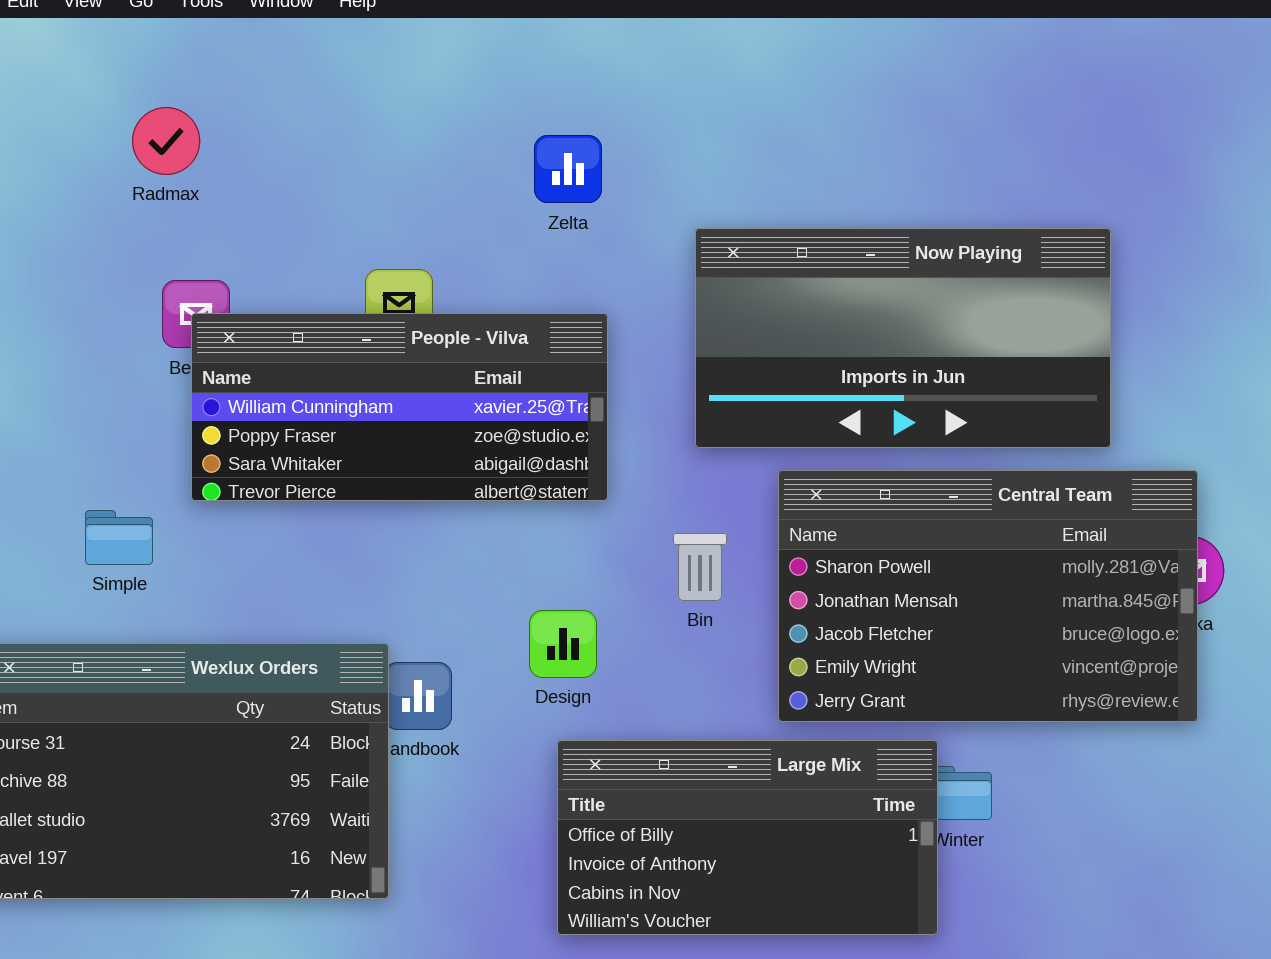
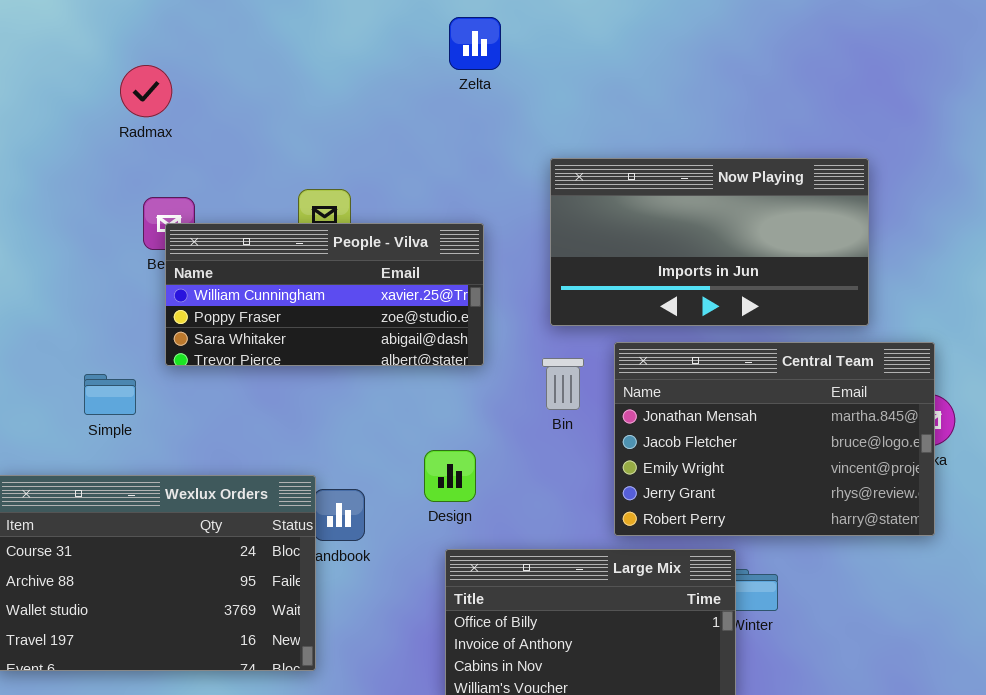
Zelta: [534,135,602,203] -> [449,17,501,70], moved
Central Team: [778,470,1198,722] -> [614,342,935,536], scrolled down 1 row
Bin: [673,533,727,601] -> [542,358,584,410], moved

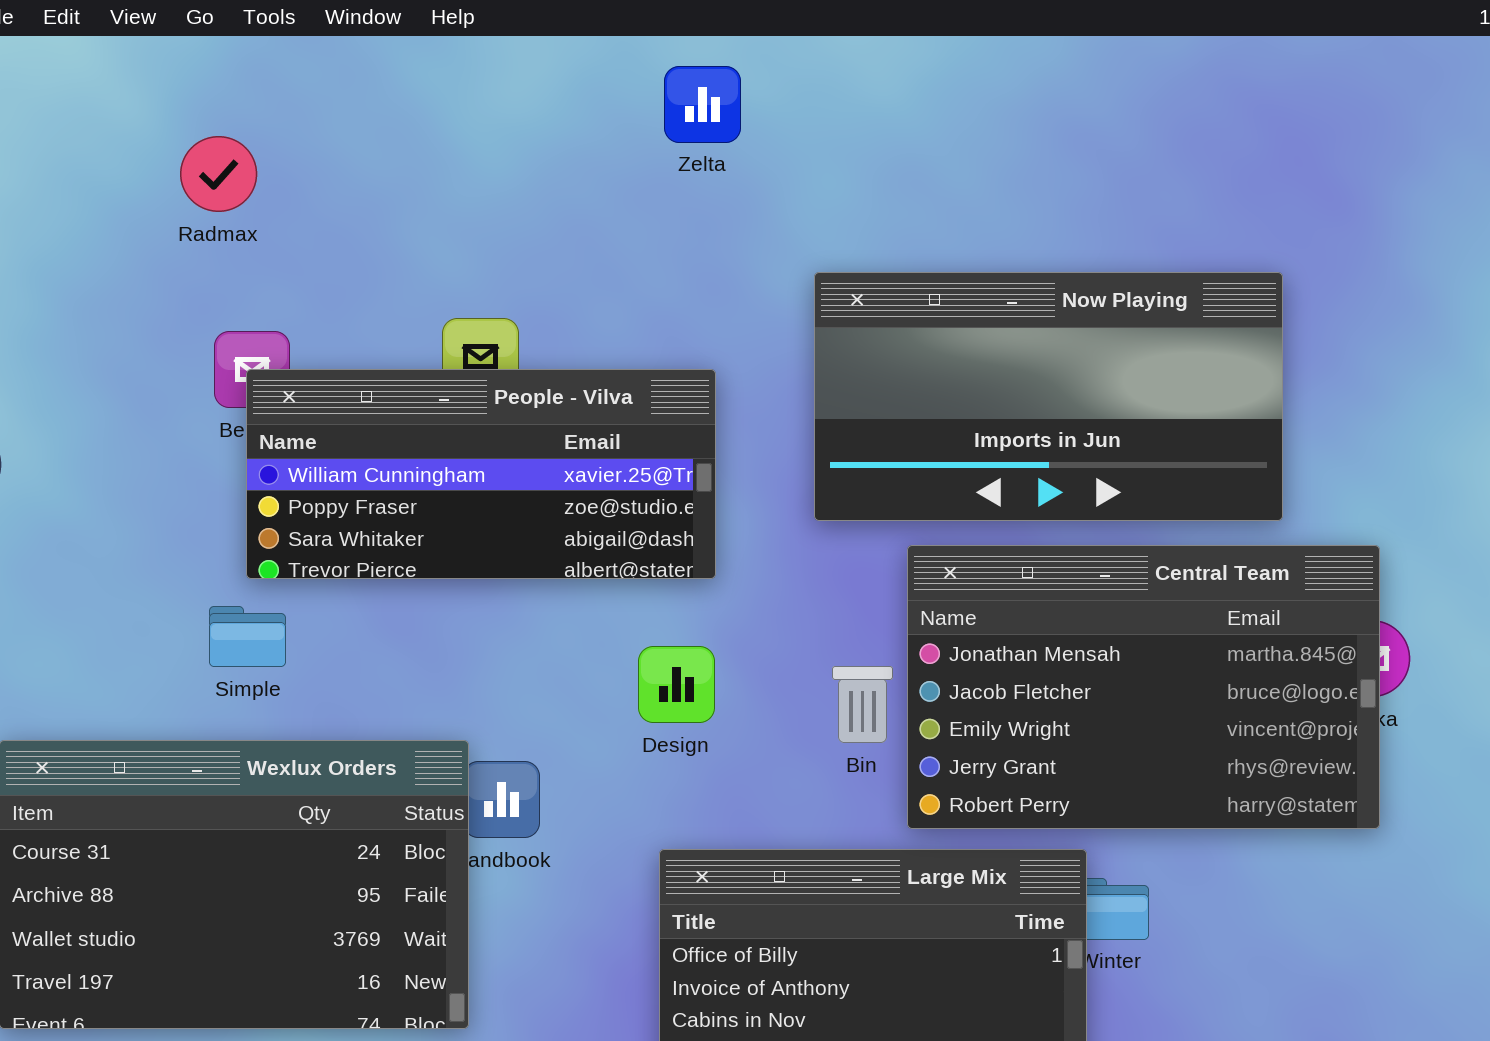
Bin: [542,358,584,410] -> [832,666,893,743], moved
Simple: [84,374,136,415] -> [209,606,286,667], moved
Design: [424,450,476,502] -> [638,646,715,723], moved

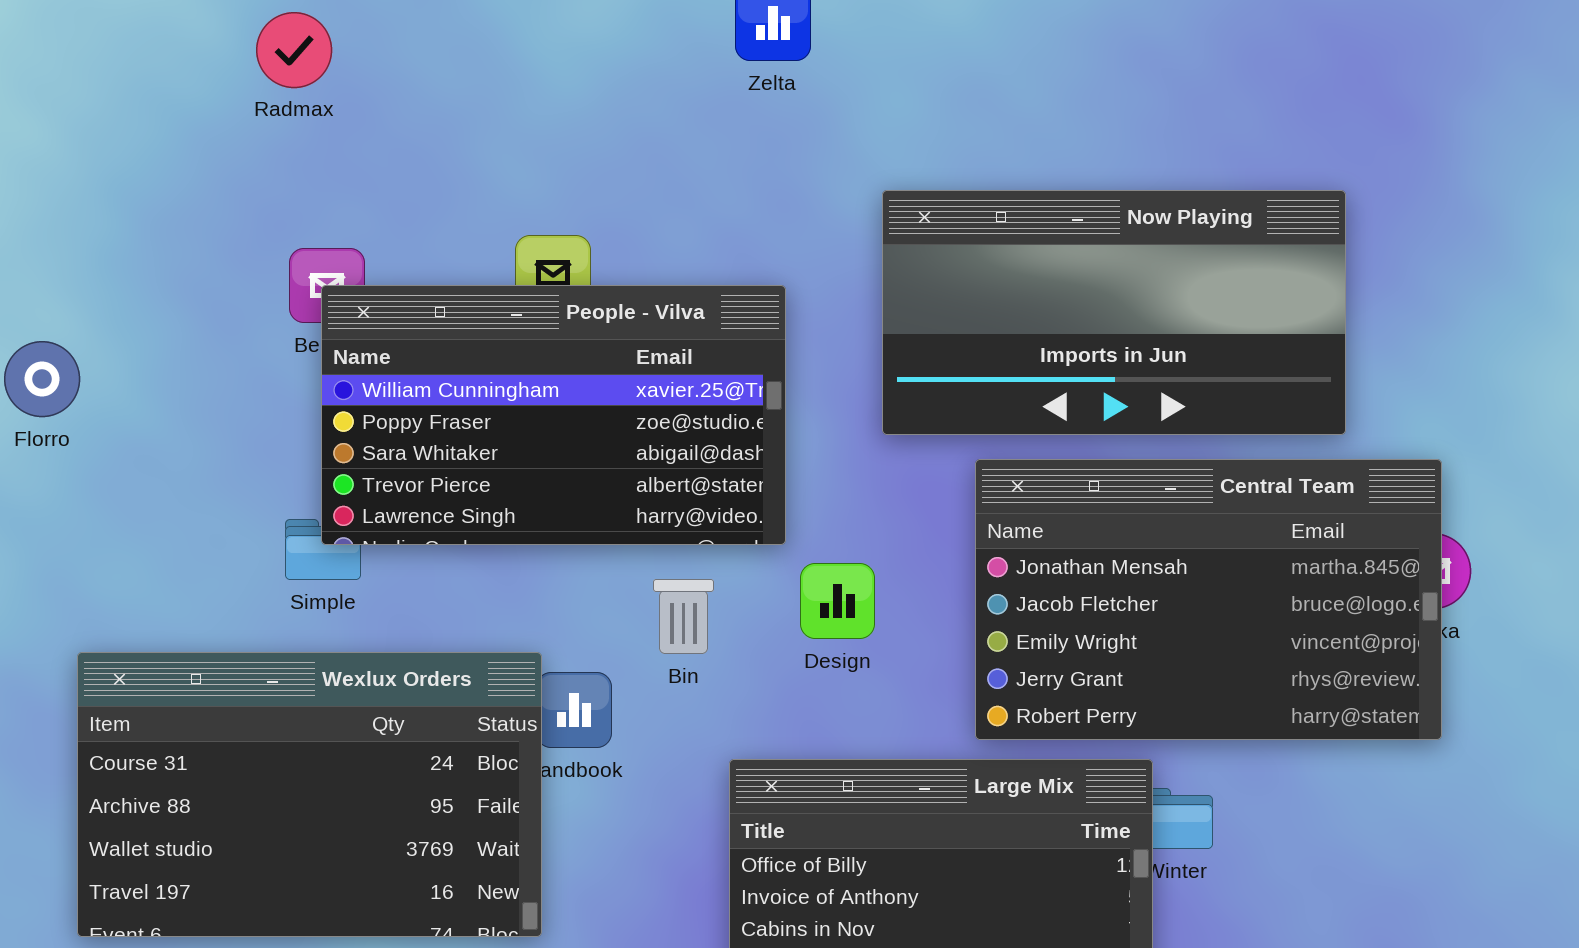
Radmax: [180,136,257,212] -> [256,12,332,88], moved
People - Vilva: [246,369,716,579] -> [321,285,786,545], resized
Design: [638,646,715,723] -> [800,563,875,639], moved
Bin: [832,666,893,743] -> [653,579,714,654], moved

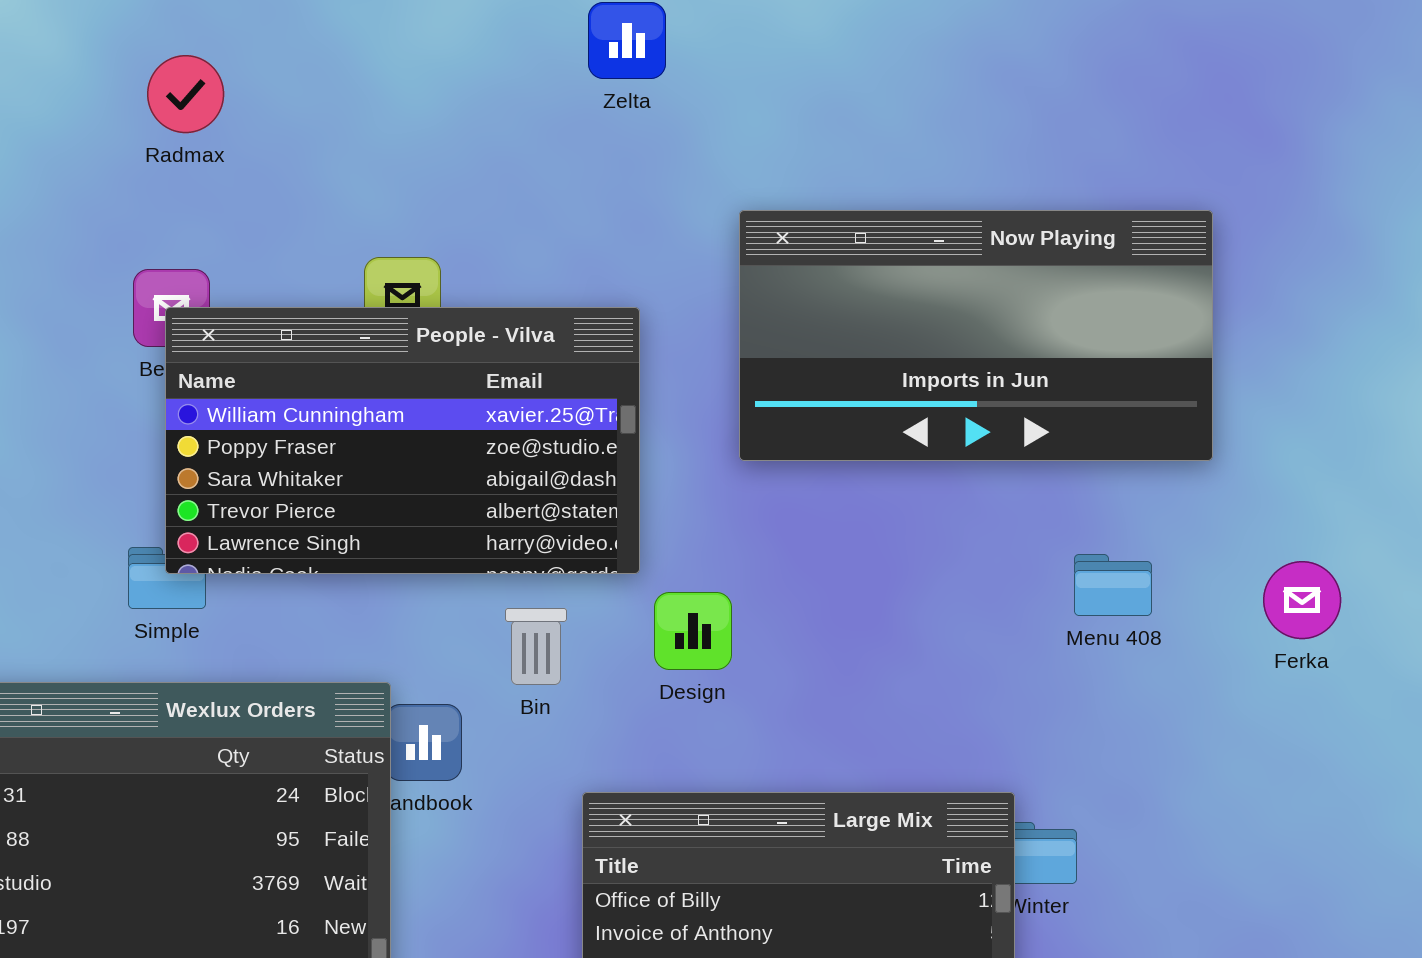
Radmax: [256,12,332,88] -> [147,55,224,133], moved
Central Team: [975,459,1442,740] -> none, closed

